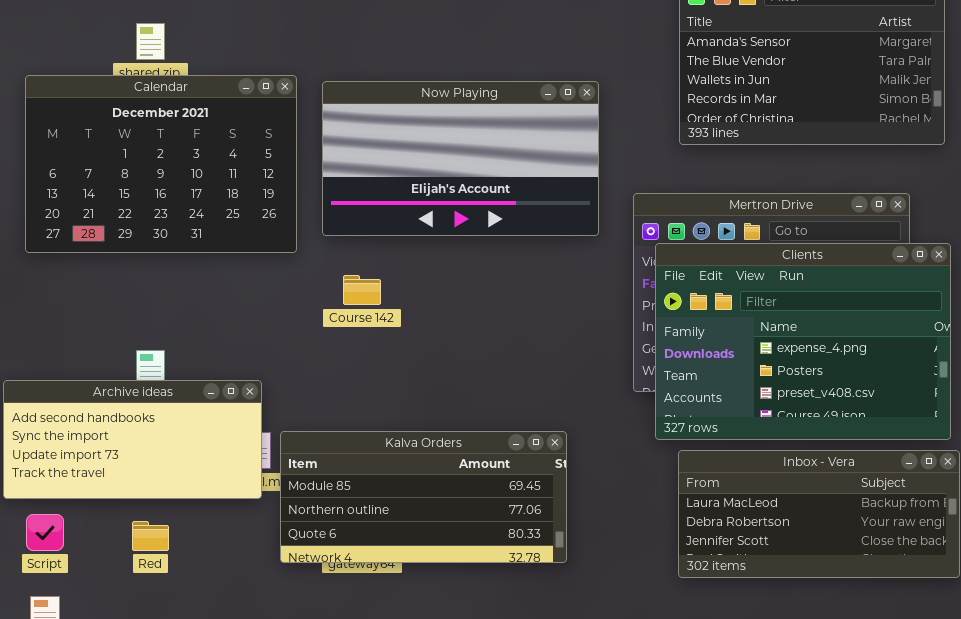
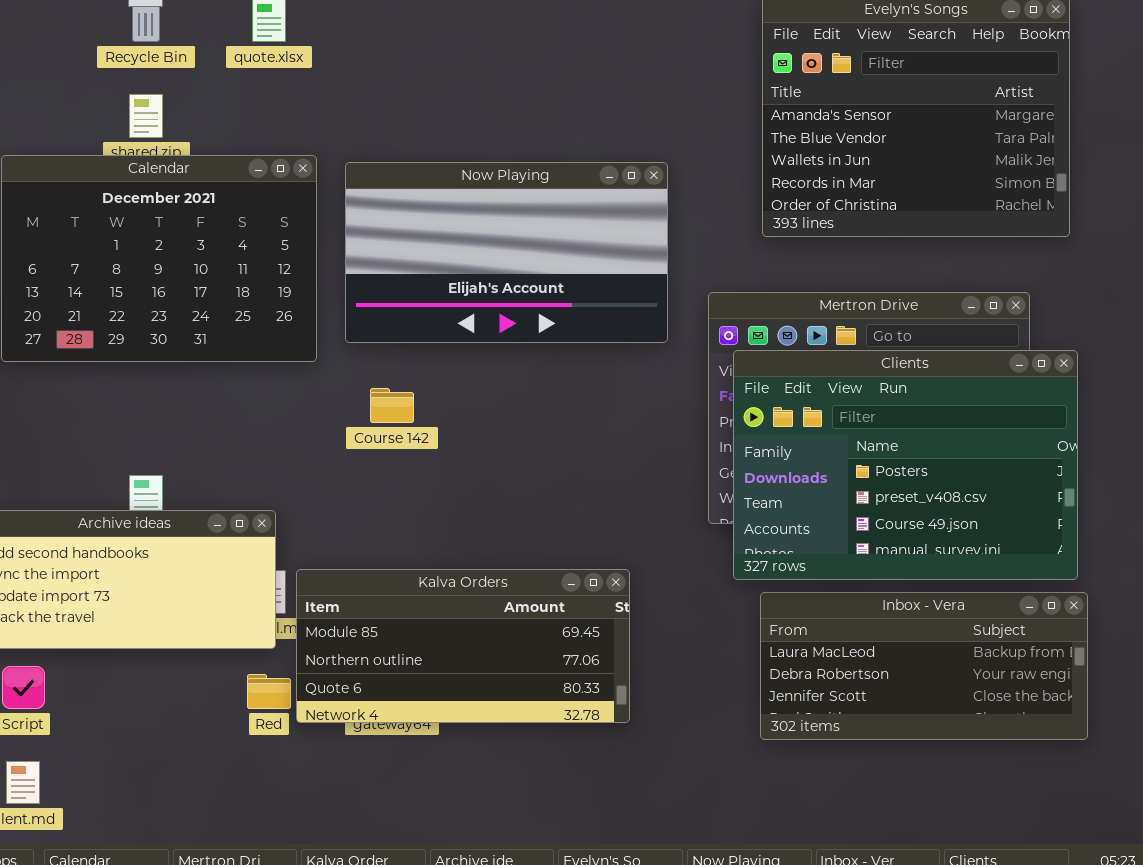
Clients: [655,243,951,440] -> [733,350,1078,580], scrolled down 1 row
Red: [132,521,169,551] -> [247,674,291,709], moved

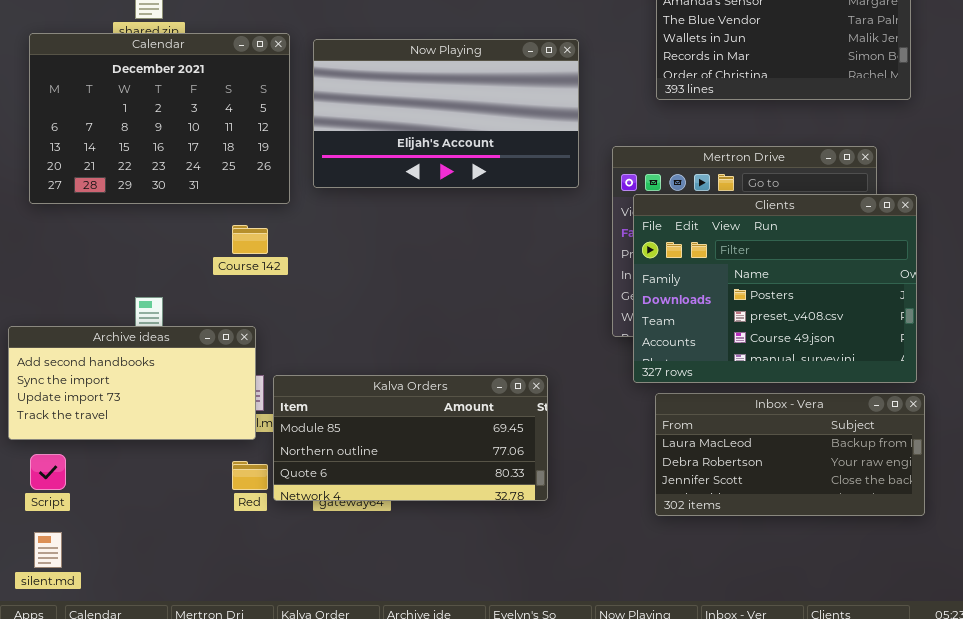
Course 142: [370,388,414,423] -> [232,225,268,254], moved

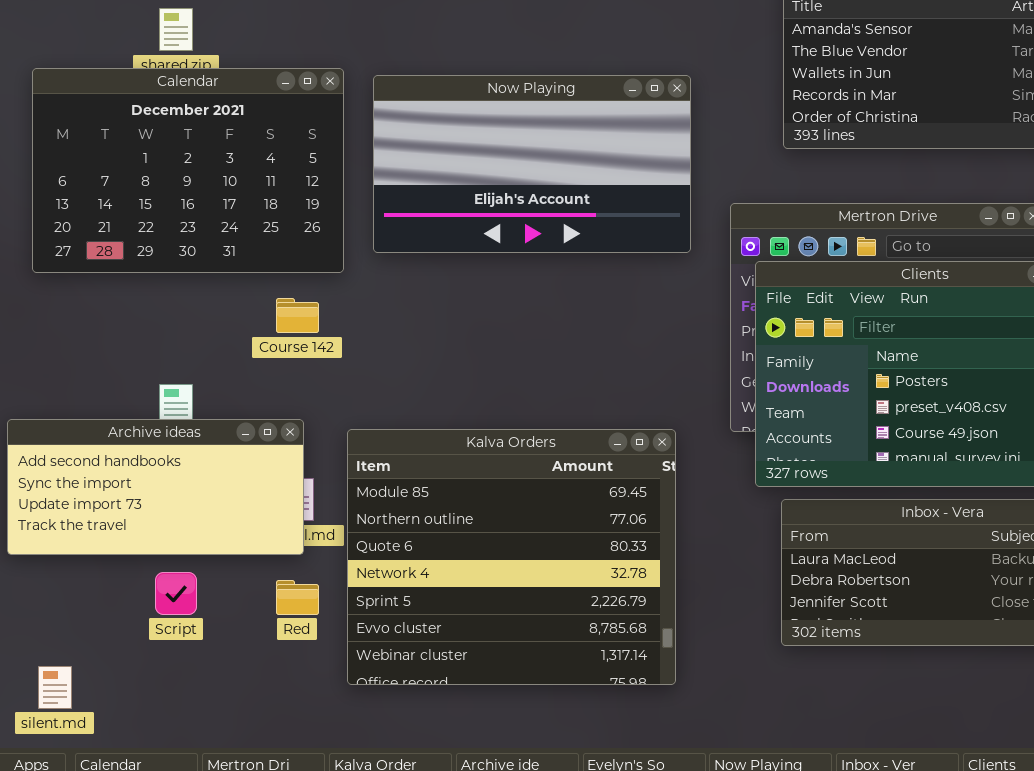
Kalva Orders: [273,375,548,501] -> [347,429,676,685], moved, resized
Script: [30,454,66,490] -> [155,572,197,615], moved

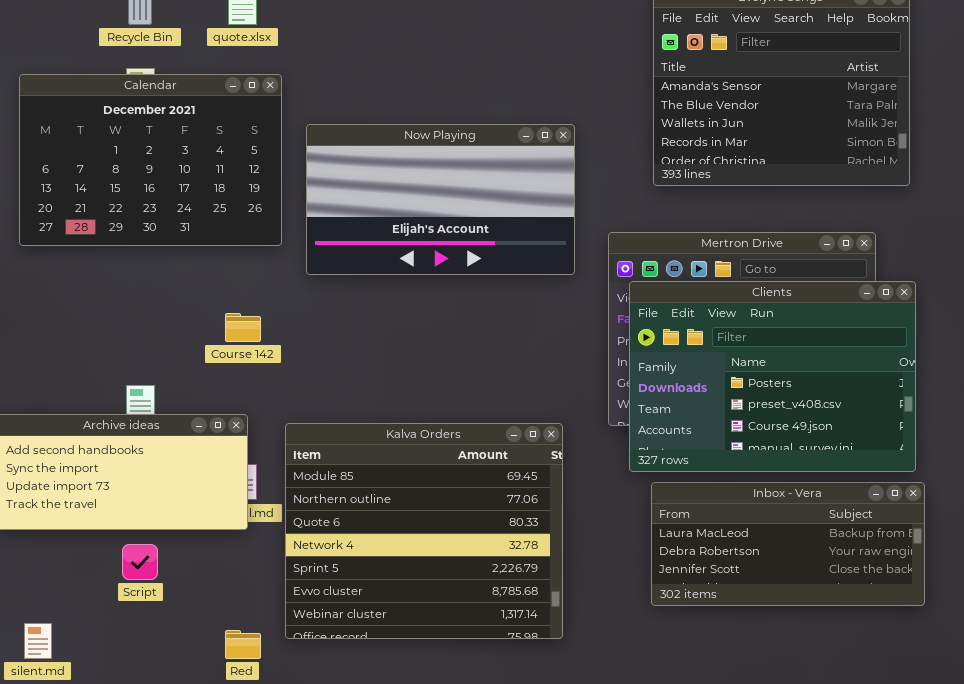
Calendar: [32,68,344,273] -> [19,74,282,246], moved
Red: [276,580,319,615] -> [225,630,261,659], moved

